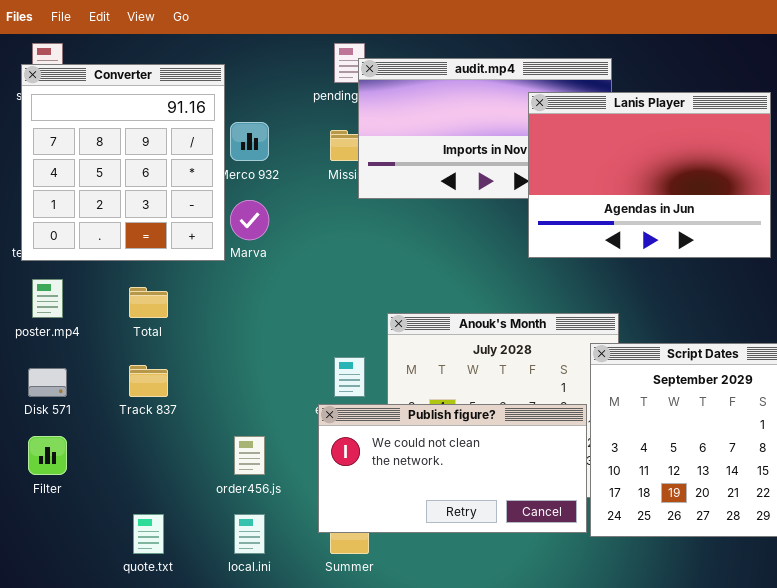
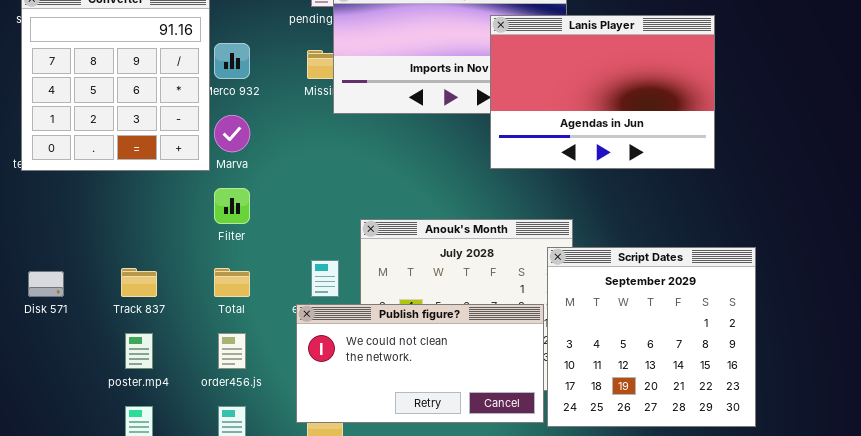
poster.mp4: [32,279,63,318] -> [125,333,153,369], moved
Total: [129,287,168,318] -> [214,268,250,297], moved
Filter: [28,436,67,475] -> [214,188,250,224], moved

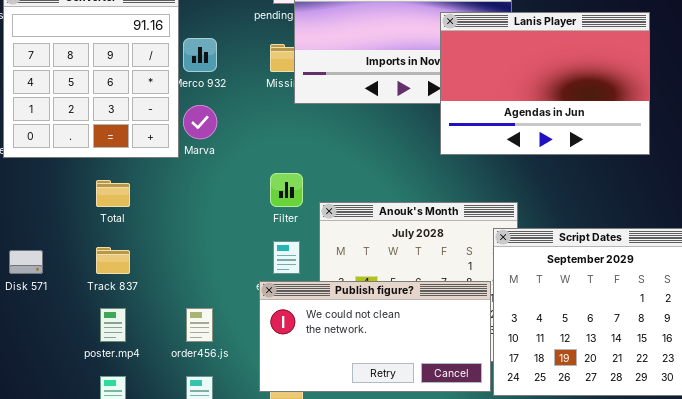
Filter: [214,188,250,224] -> [270,173,303,207], moved
Total: [214,268,250,297] -> [96,180,130,207], moved

